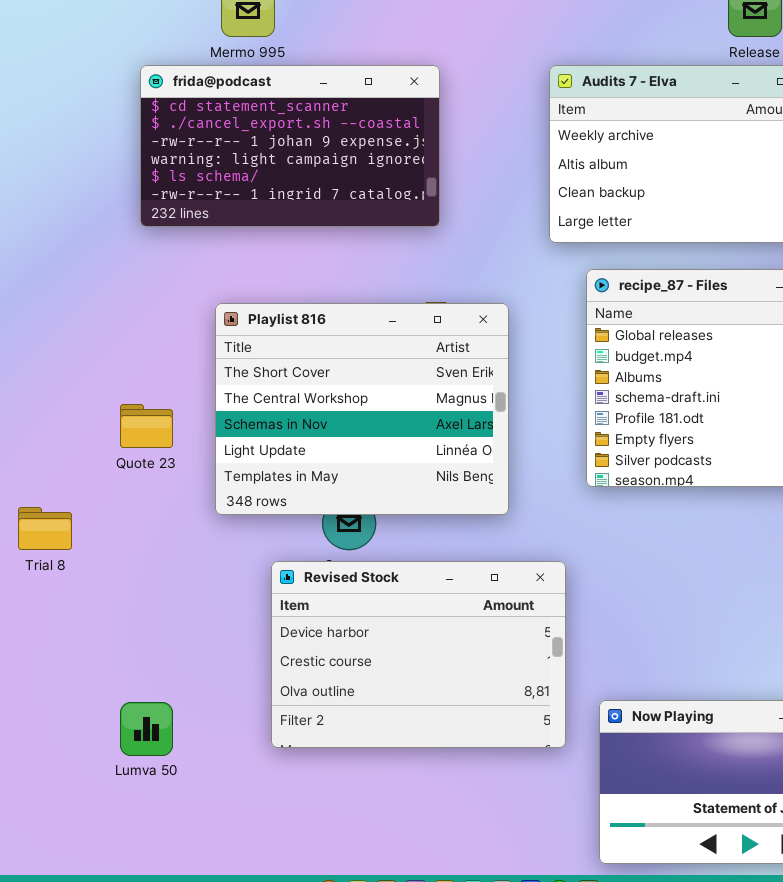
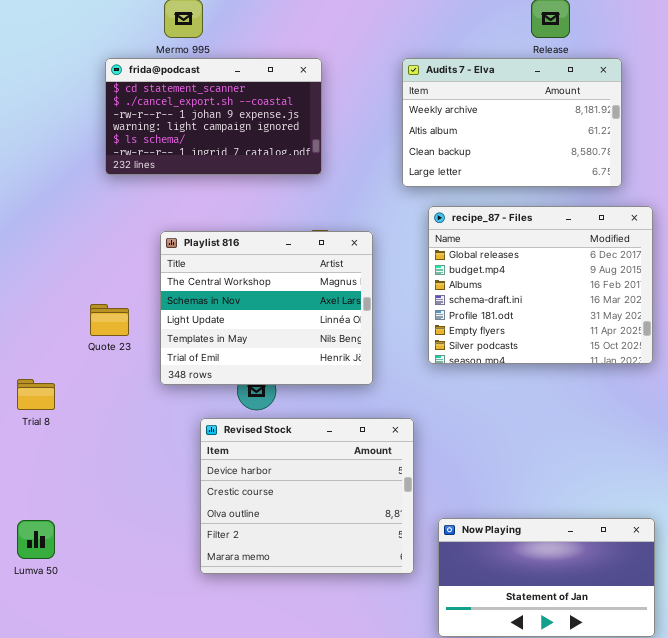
Playlist 816: [215,303,509,515] -> [160,231,373,385], scrolled down 1 row
Revised Stock: [271,561,566,748] -> [200,418,414,574], resized
Lumva 50: [120,702,173,756] -> [17,520,55,559], moved

